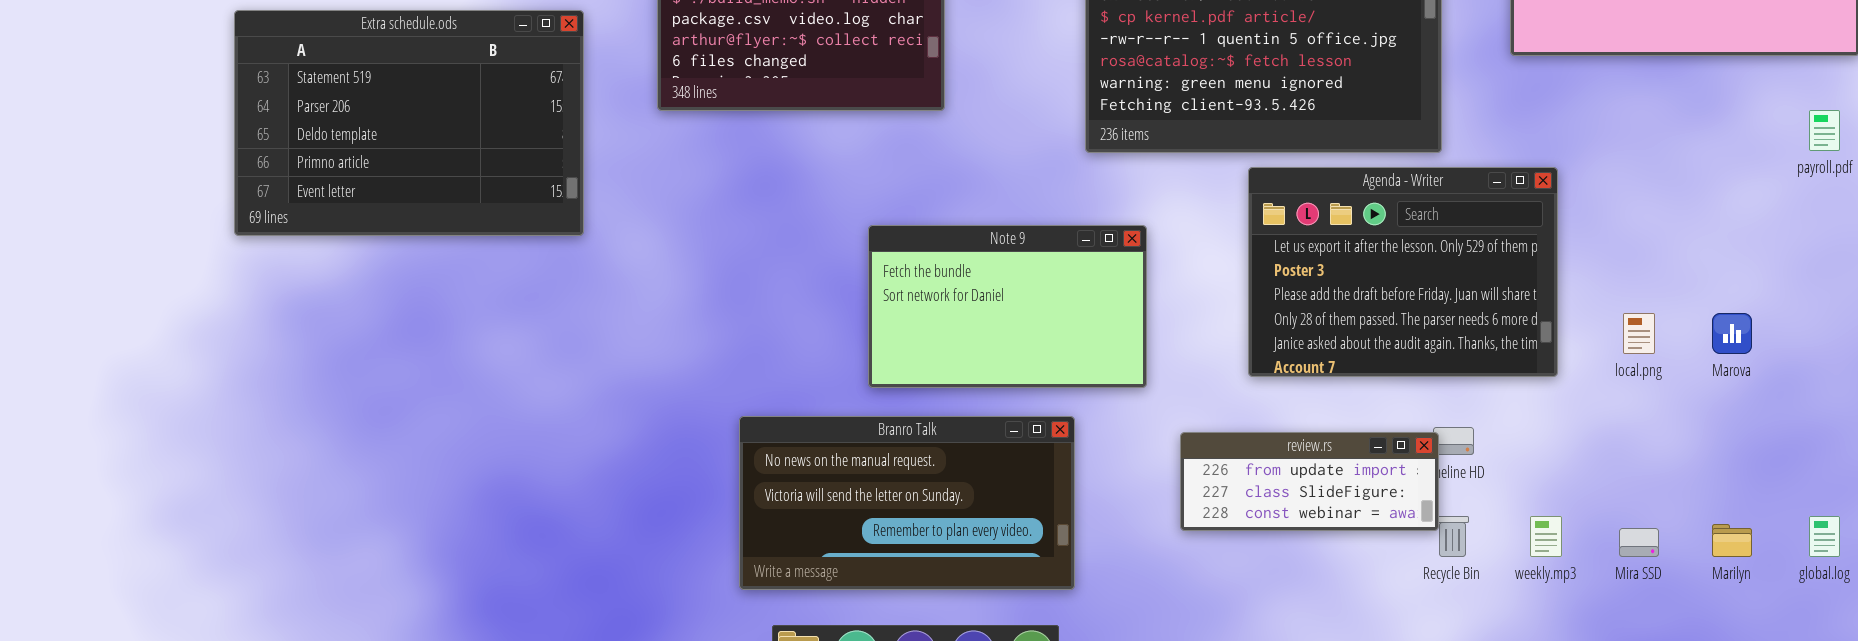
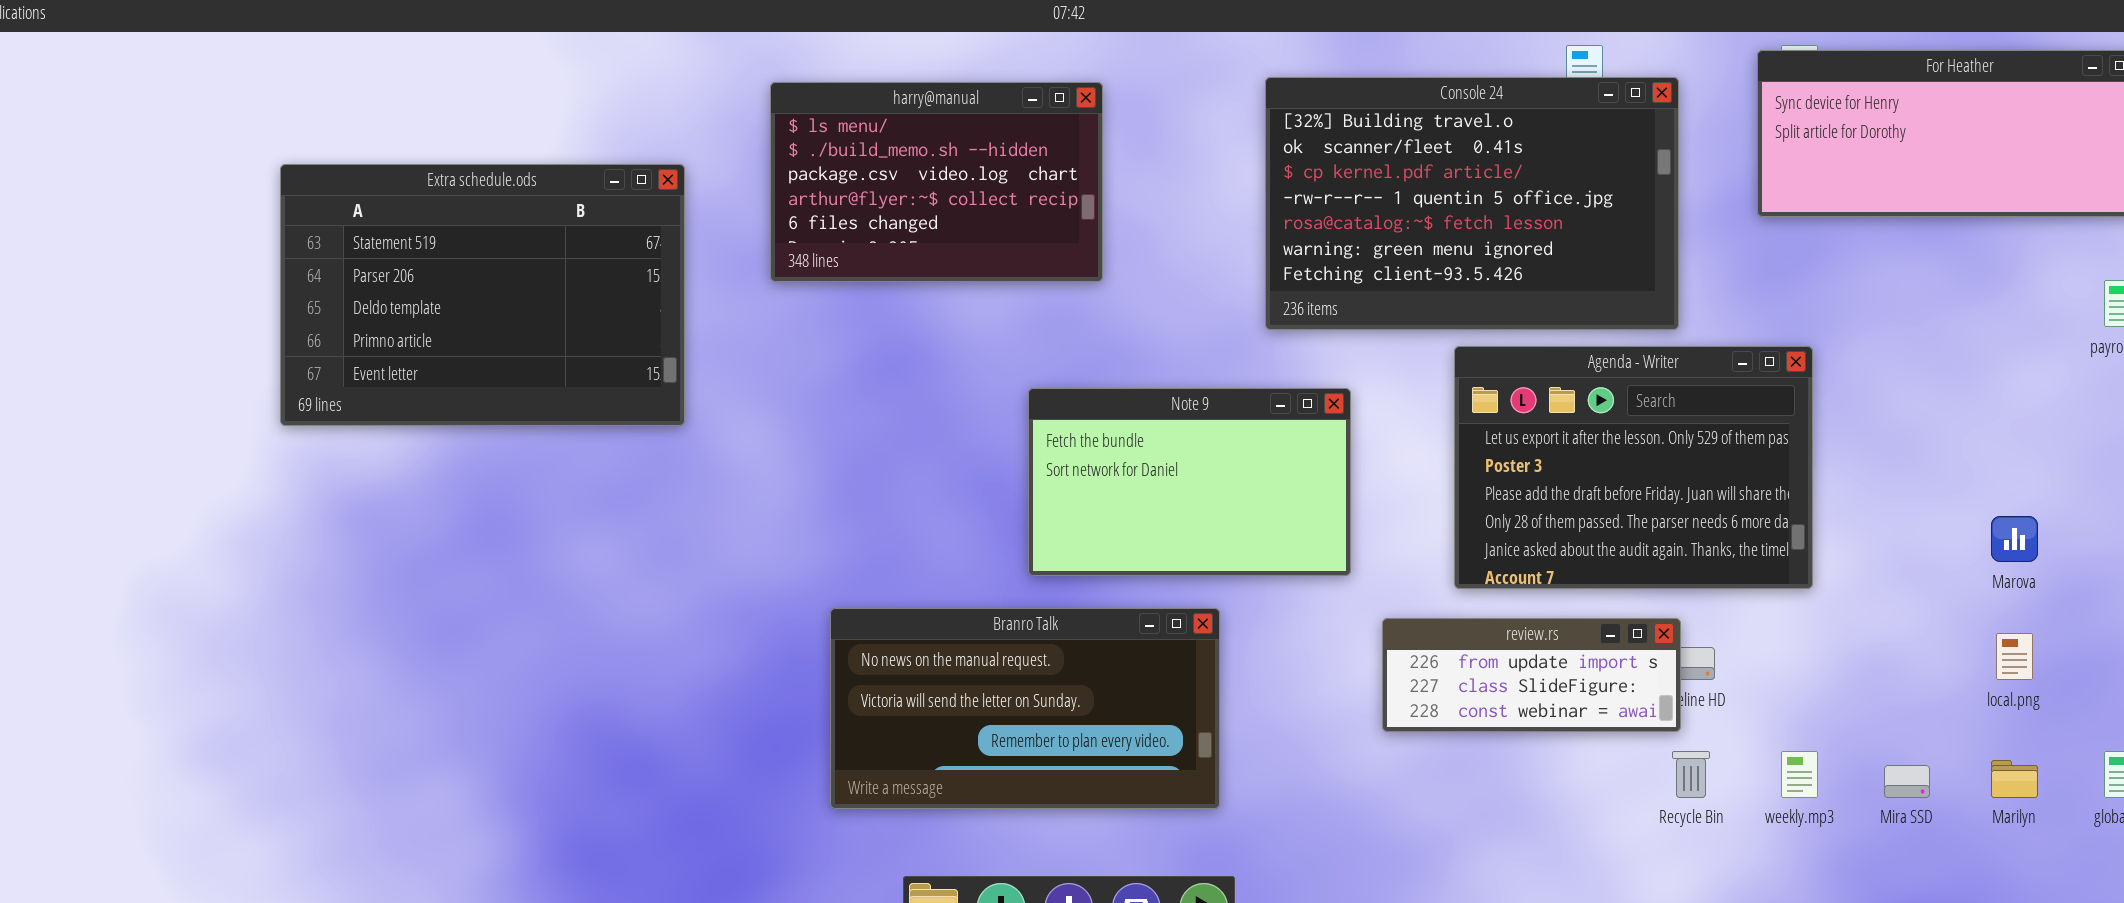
Note 9: [868,225,1147,388] -> [1028,388,1351,576], moved
local.png: [1623,313,1655,354] -> [1996,633,2033,680], moved
Branro Talk: [739,416,1075,590] -> [830,608,1220,809], moved
review.rs: [1180,432,1439,531] -> [1382,618,1681,732], moved

